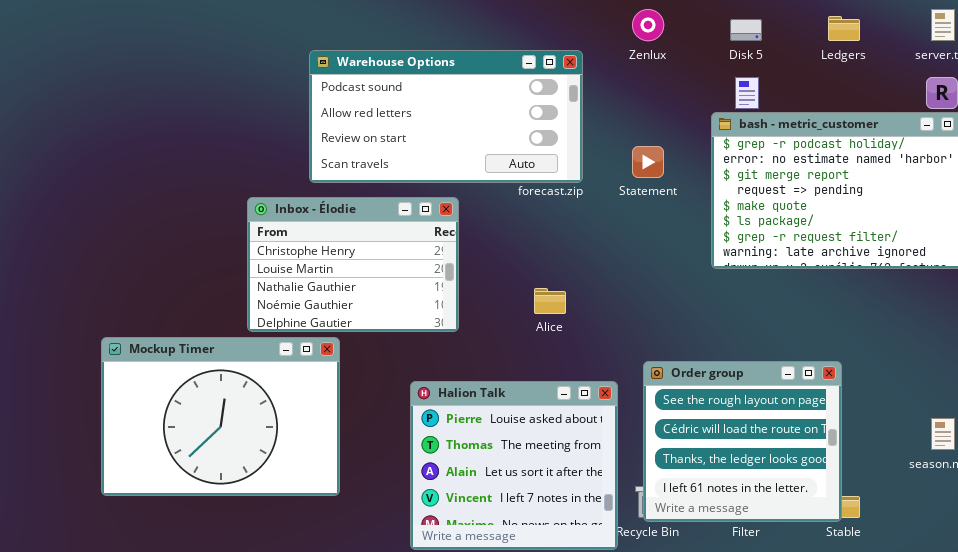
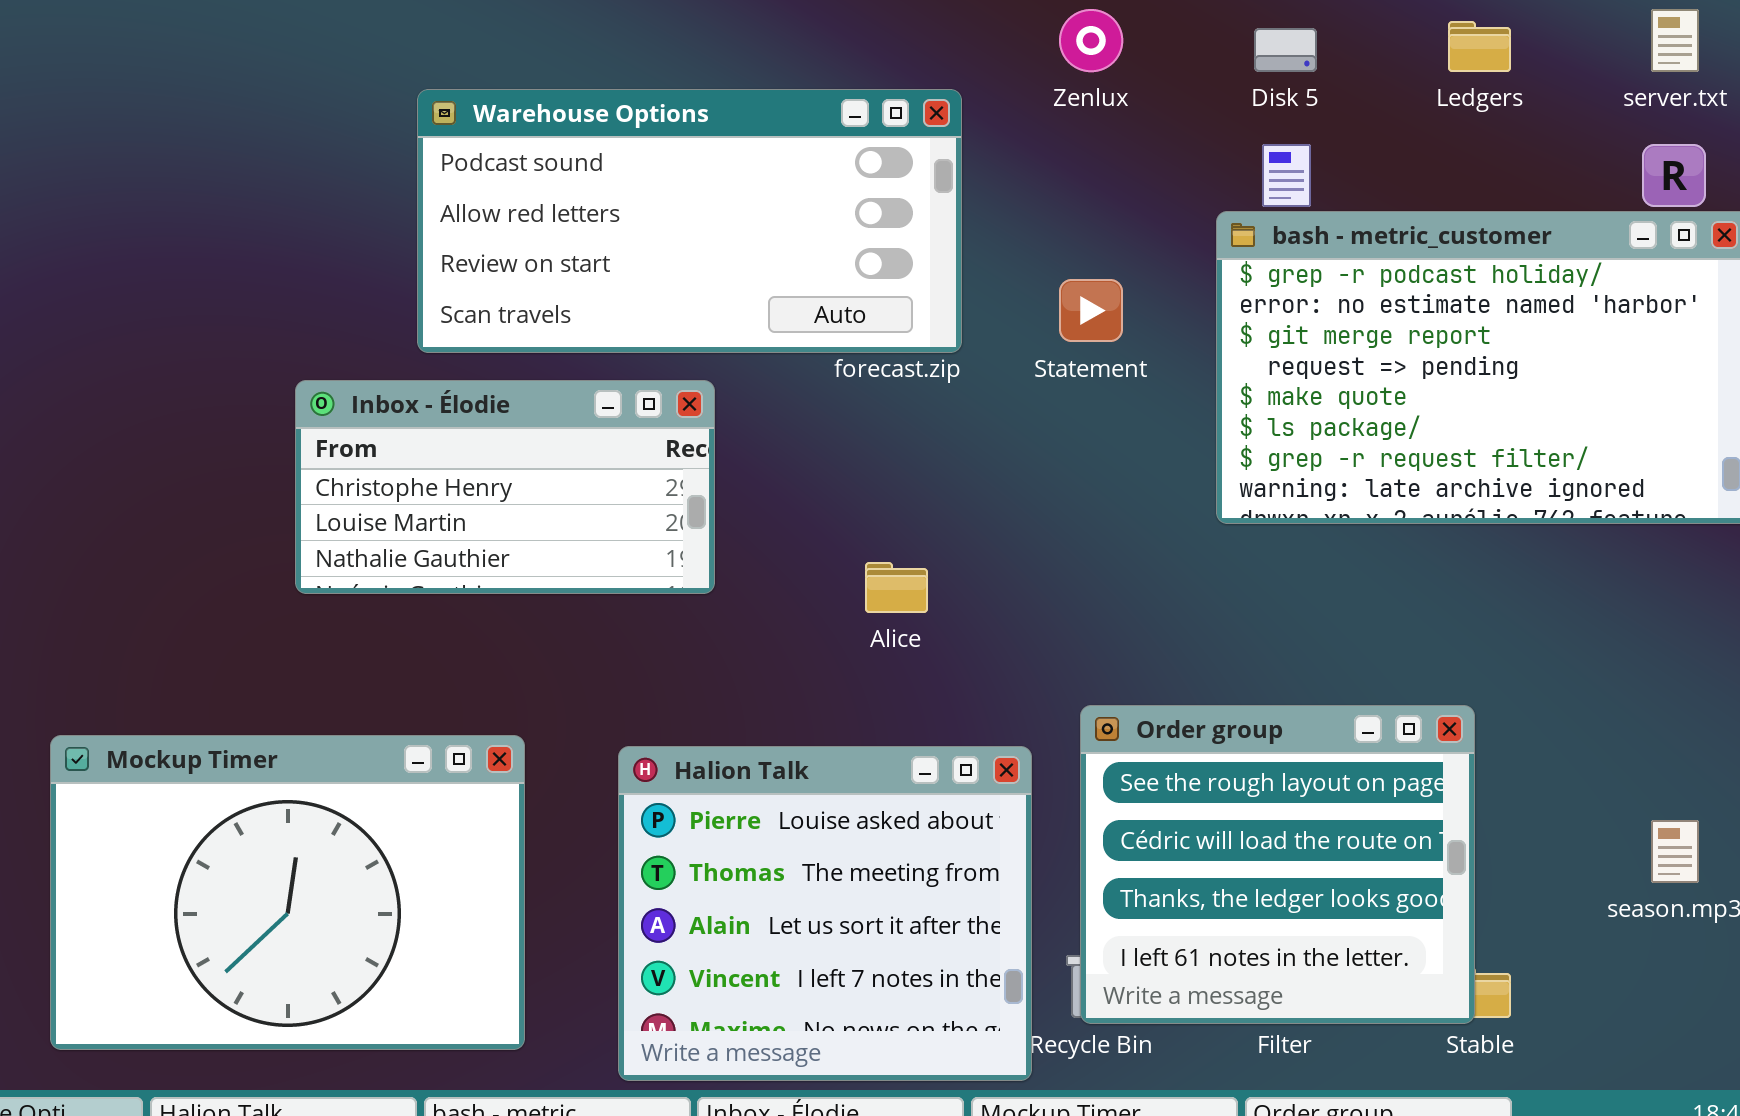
Inbox - Élodie: [247,197,459,332] -> [295,380,715,594], resized
Mockup Timer: [101,337,340,496] -> [50,735,525,1050], moved

